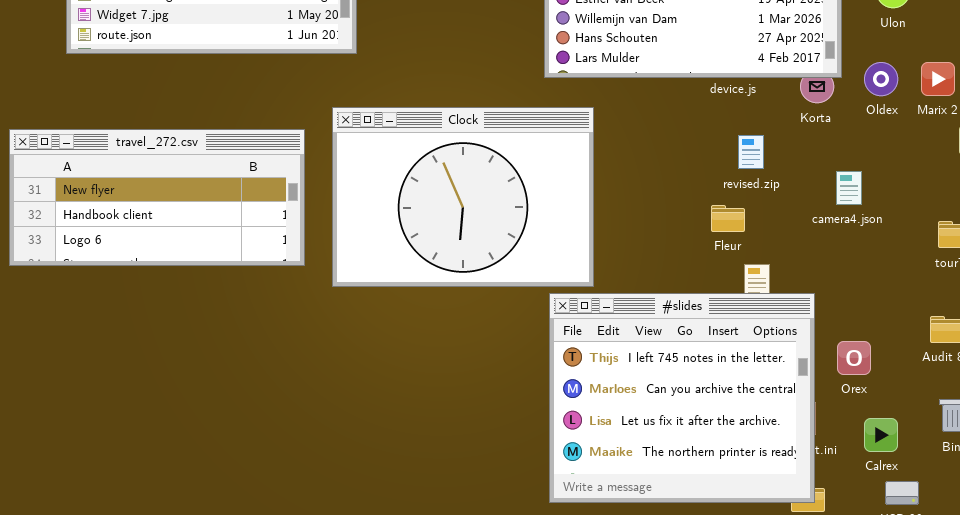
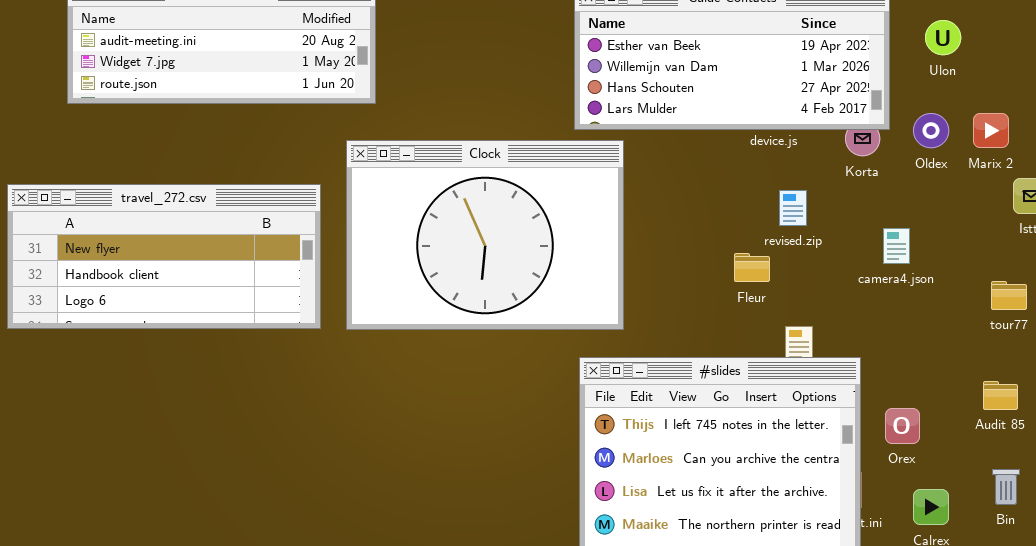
Clock: [332,107,594,287] -> [346,140,624,330], moved
Fleur: [711,205,745,232] -> [734,253,770,282], moved

